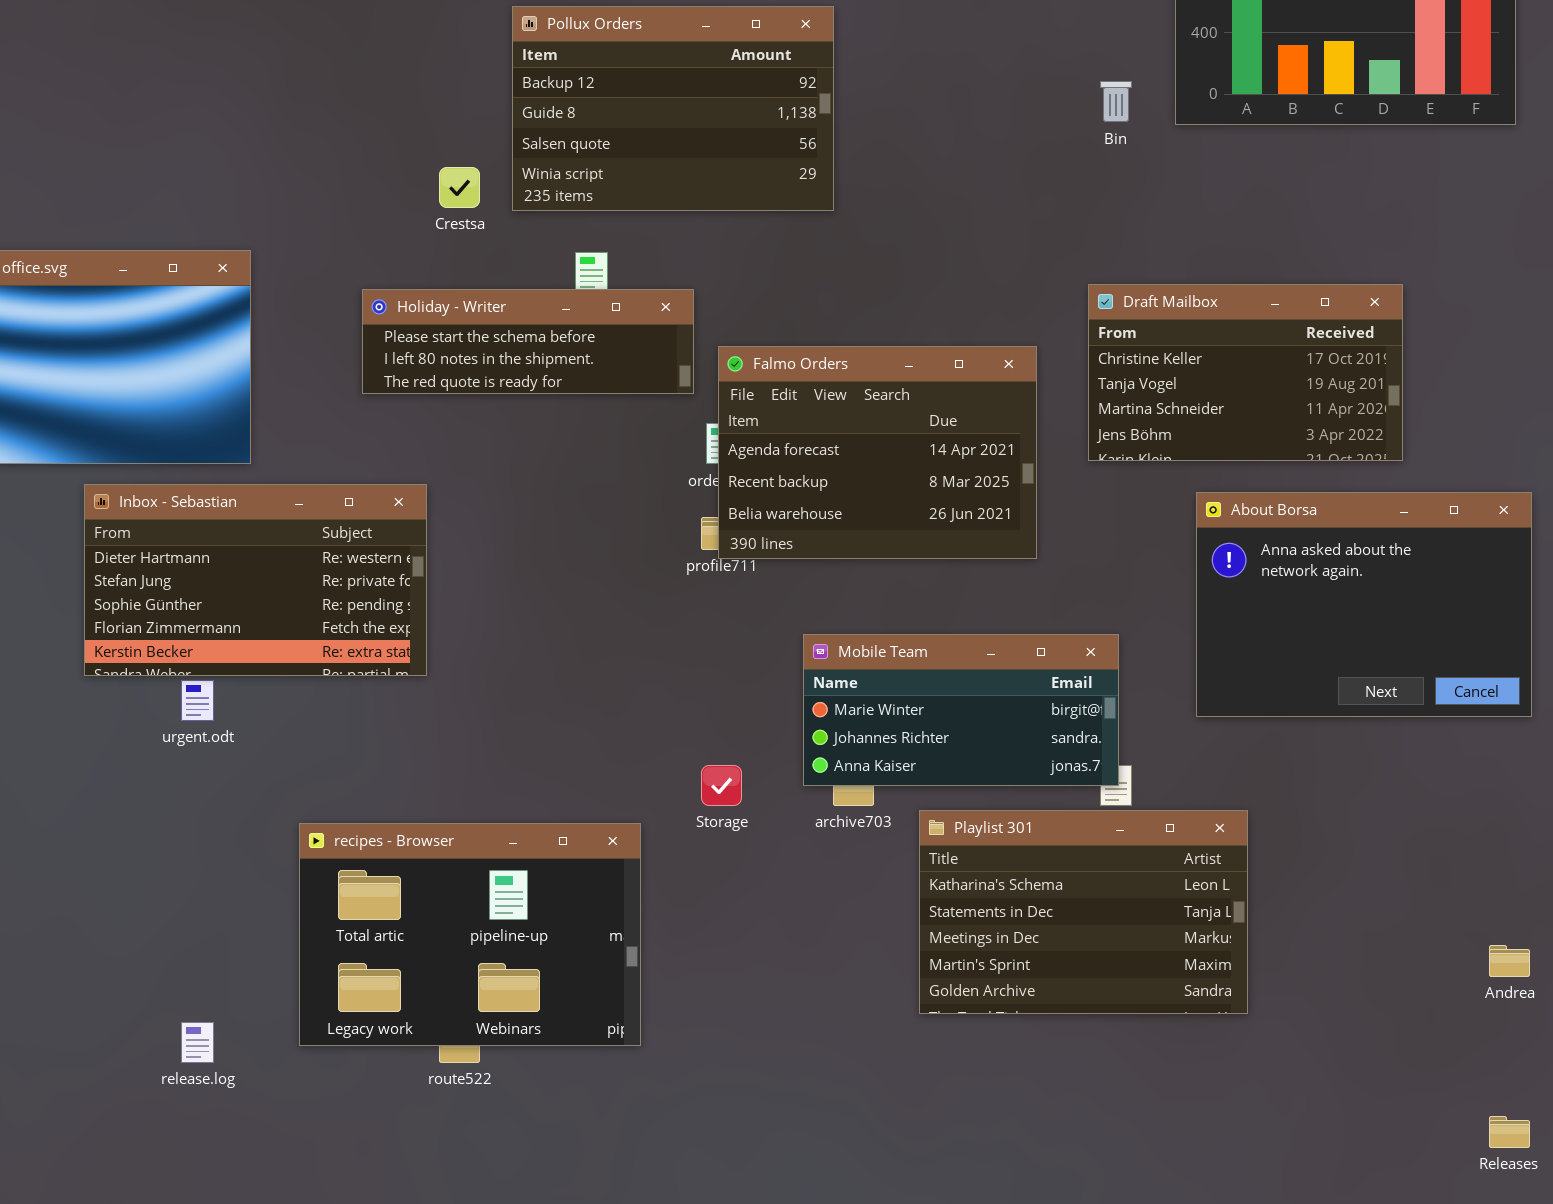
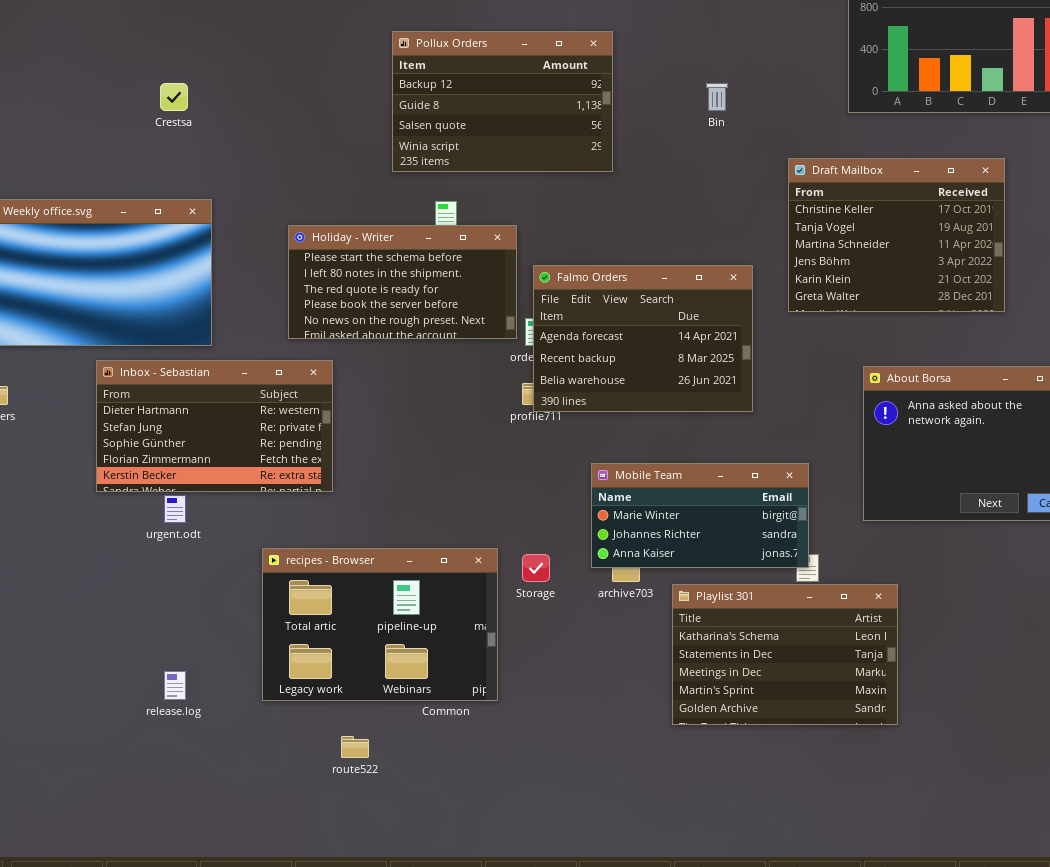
Bin: [1100,81,1132,122] -> [706,83,728,111], moved
Crestsa: [439,167,480,208] -> [160,83,188,111], moved
Draft Mailbox: [1088,284,1403,461] -> [788,158,1005,312], moved, resized
Holiday - Writer: [362,289,694,394] -> [288,225,517,339], resized
recipes - Browser: [299,823,641,1046] -> [262,548,498,701], moved
release.log: [181,1022,214,1063] -> [164,671,186,700], moved

